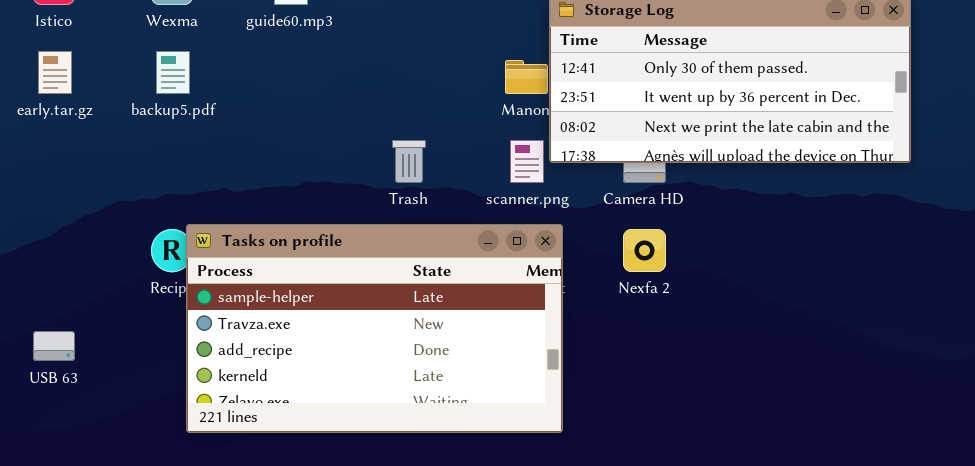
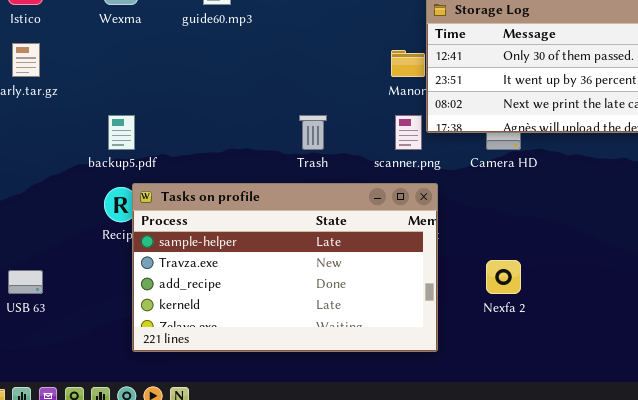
backup5.pdf: [156,51,190,94] -> [108,115,135,150], moved
Nexfa 2: [623,229,666,272] -> [486,260,521,294], moved

